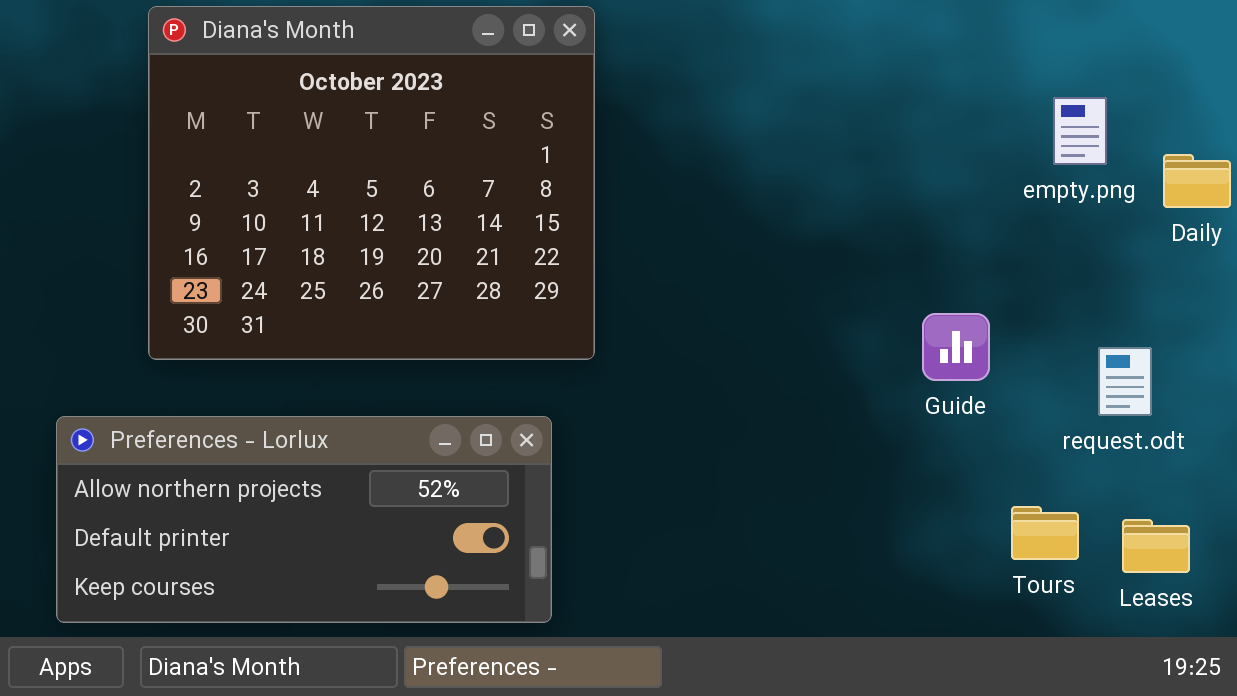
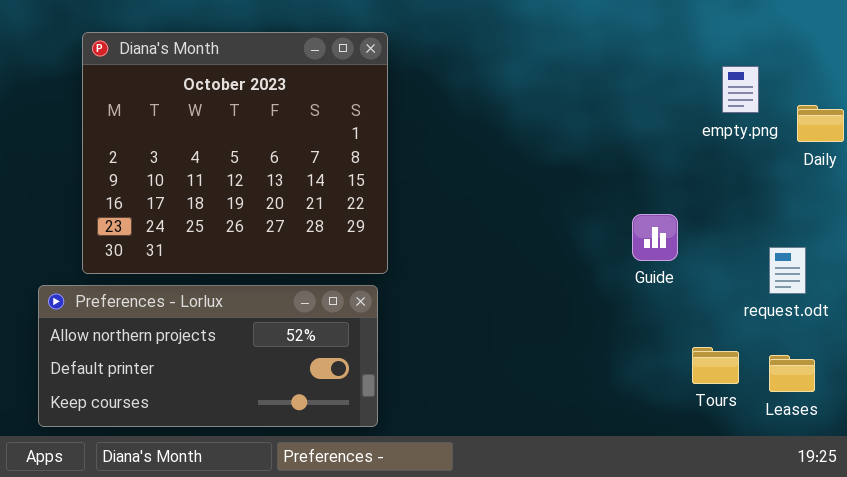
Diana's Month: [148,6,595,360] -> [82,32,388,274], moved
request.odt: [1098,347,1152,416] -> [769,247,806,294], moved

